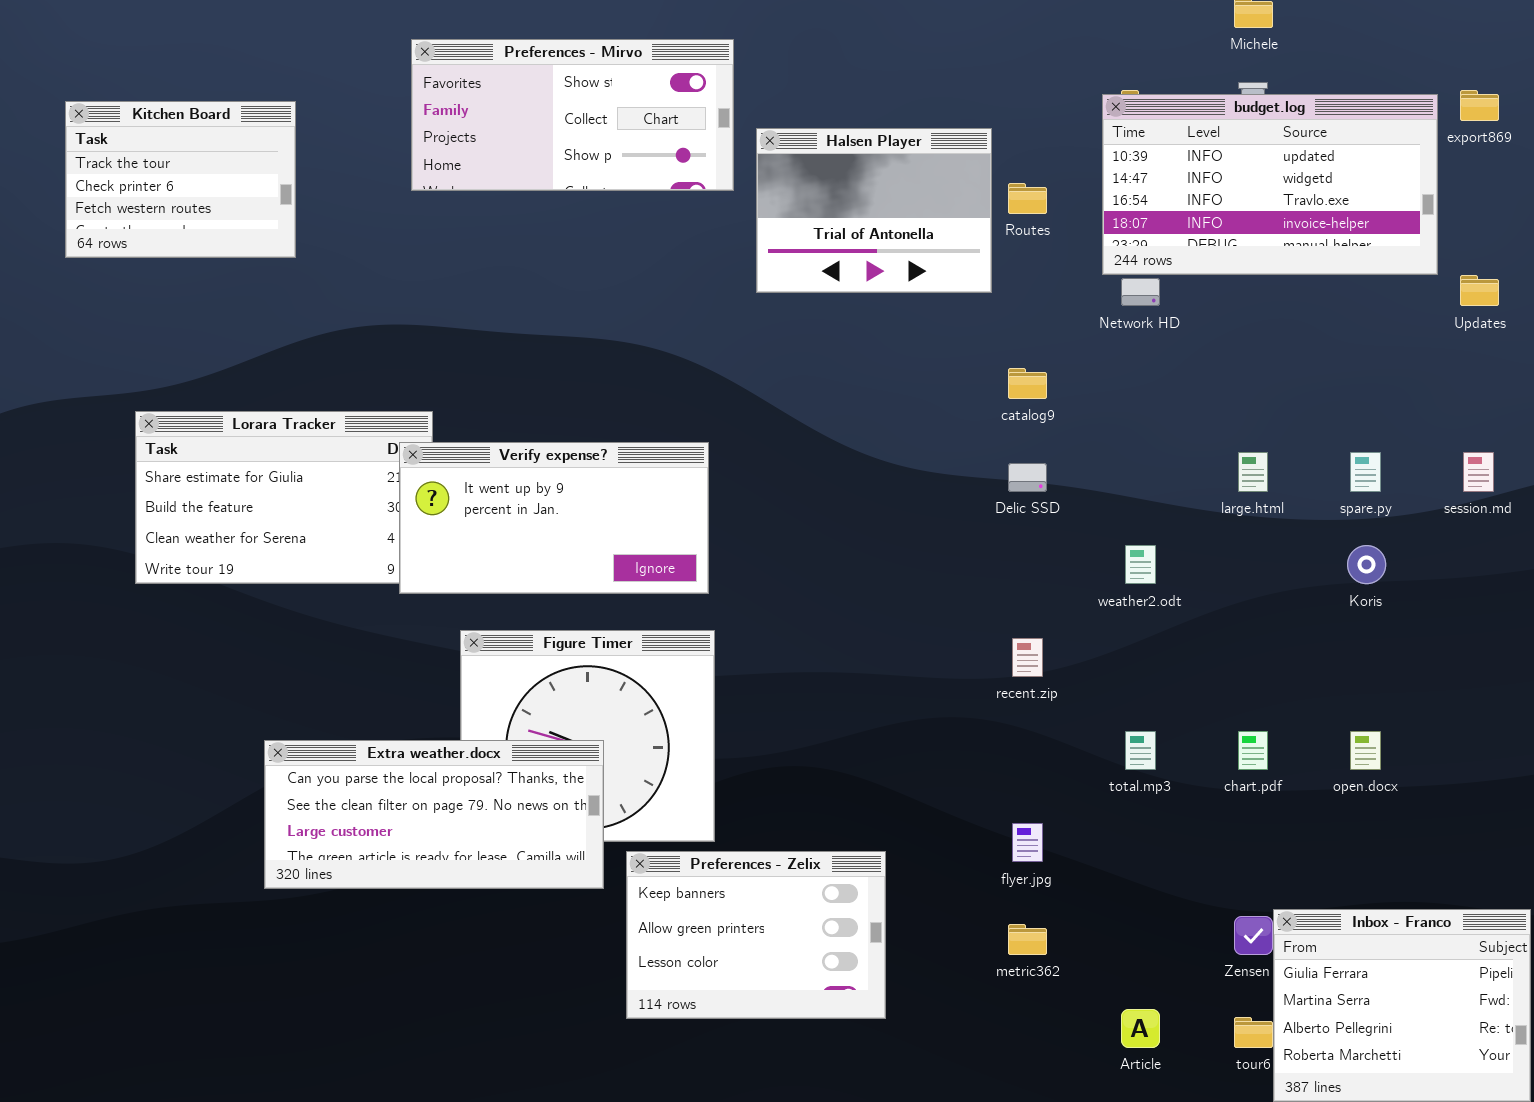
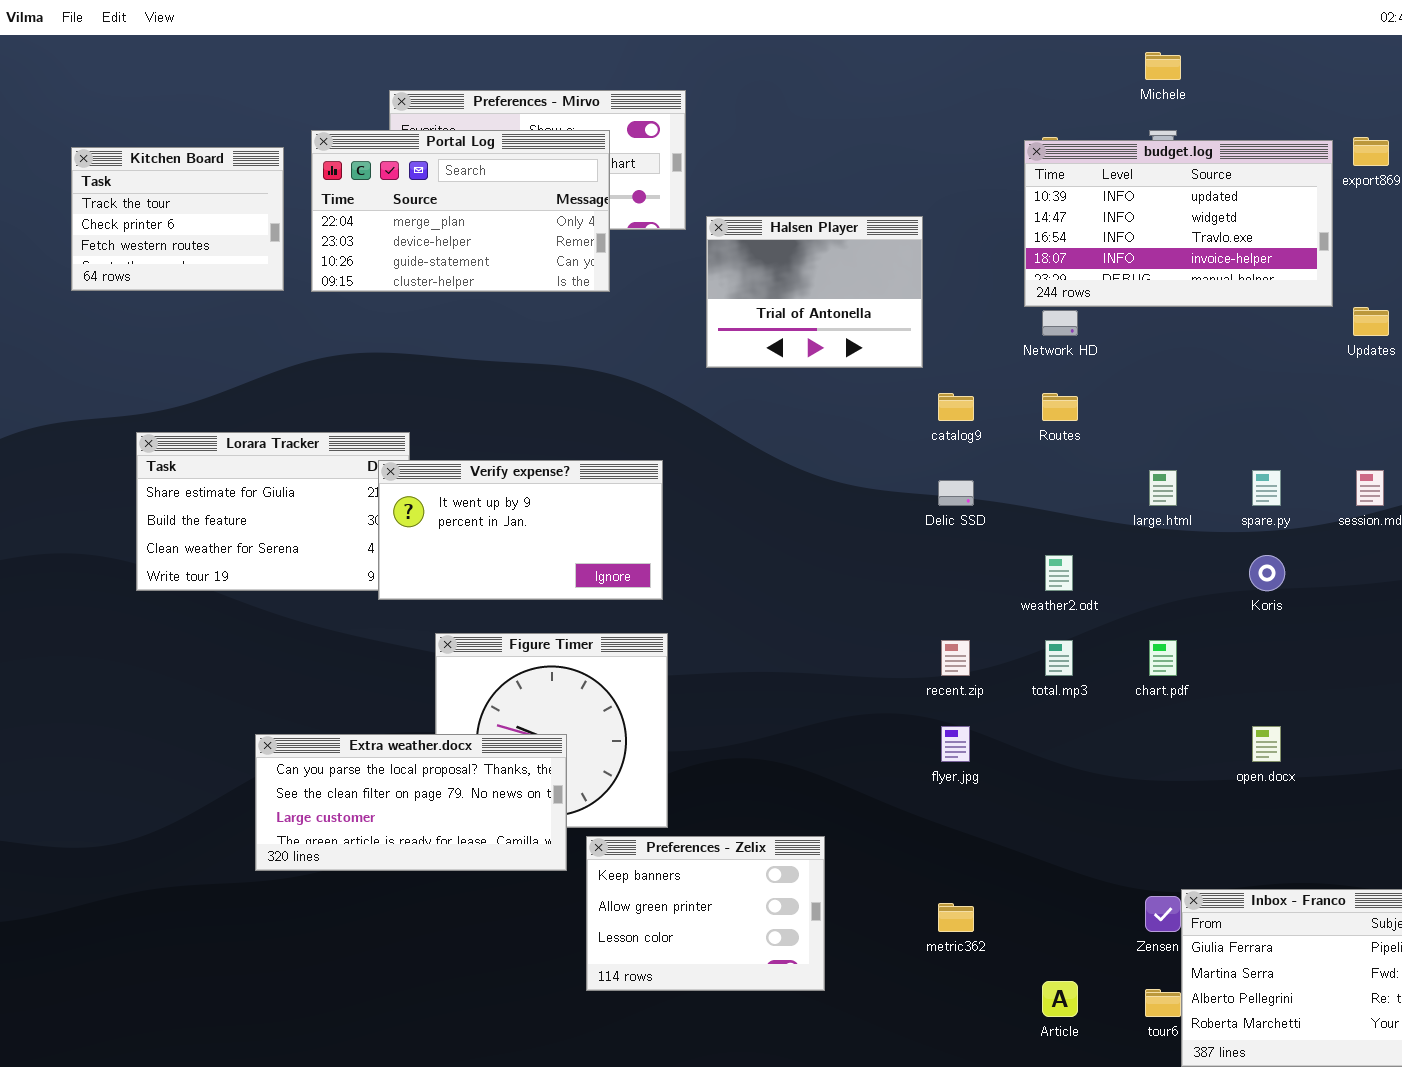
Portal Log: none -> [311,130,610,292], opened
Halsen Player: [756,128,992,293] -> [706,216,923,368], moved
Routes: [1008,183,1047,214] -> [1042,393,1078,421], moved
total.mp3: [1125,731,1156,770] -> [1045,640,1073,676], moved
chart.pdf: [1238,731,1268,770] -> [1149,640,1177,676], moved
flyer.jpg: [1012,823,1043,862] -> [941,726,970,762], moved

